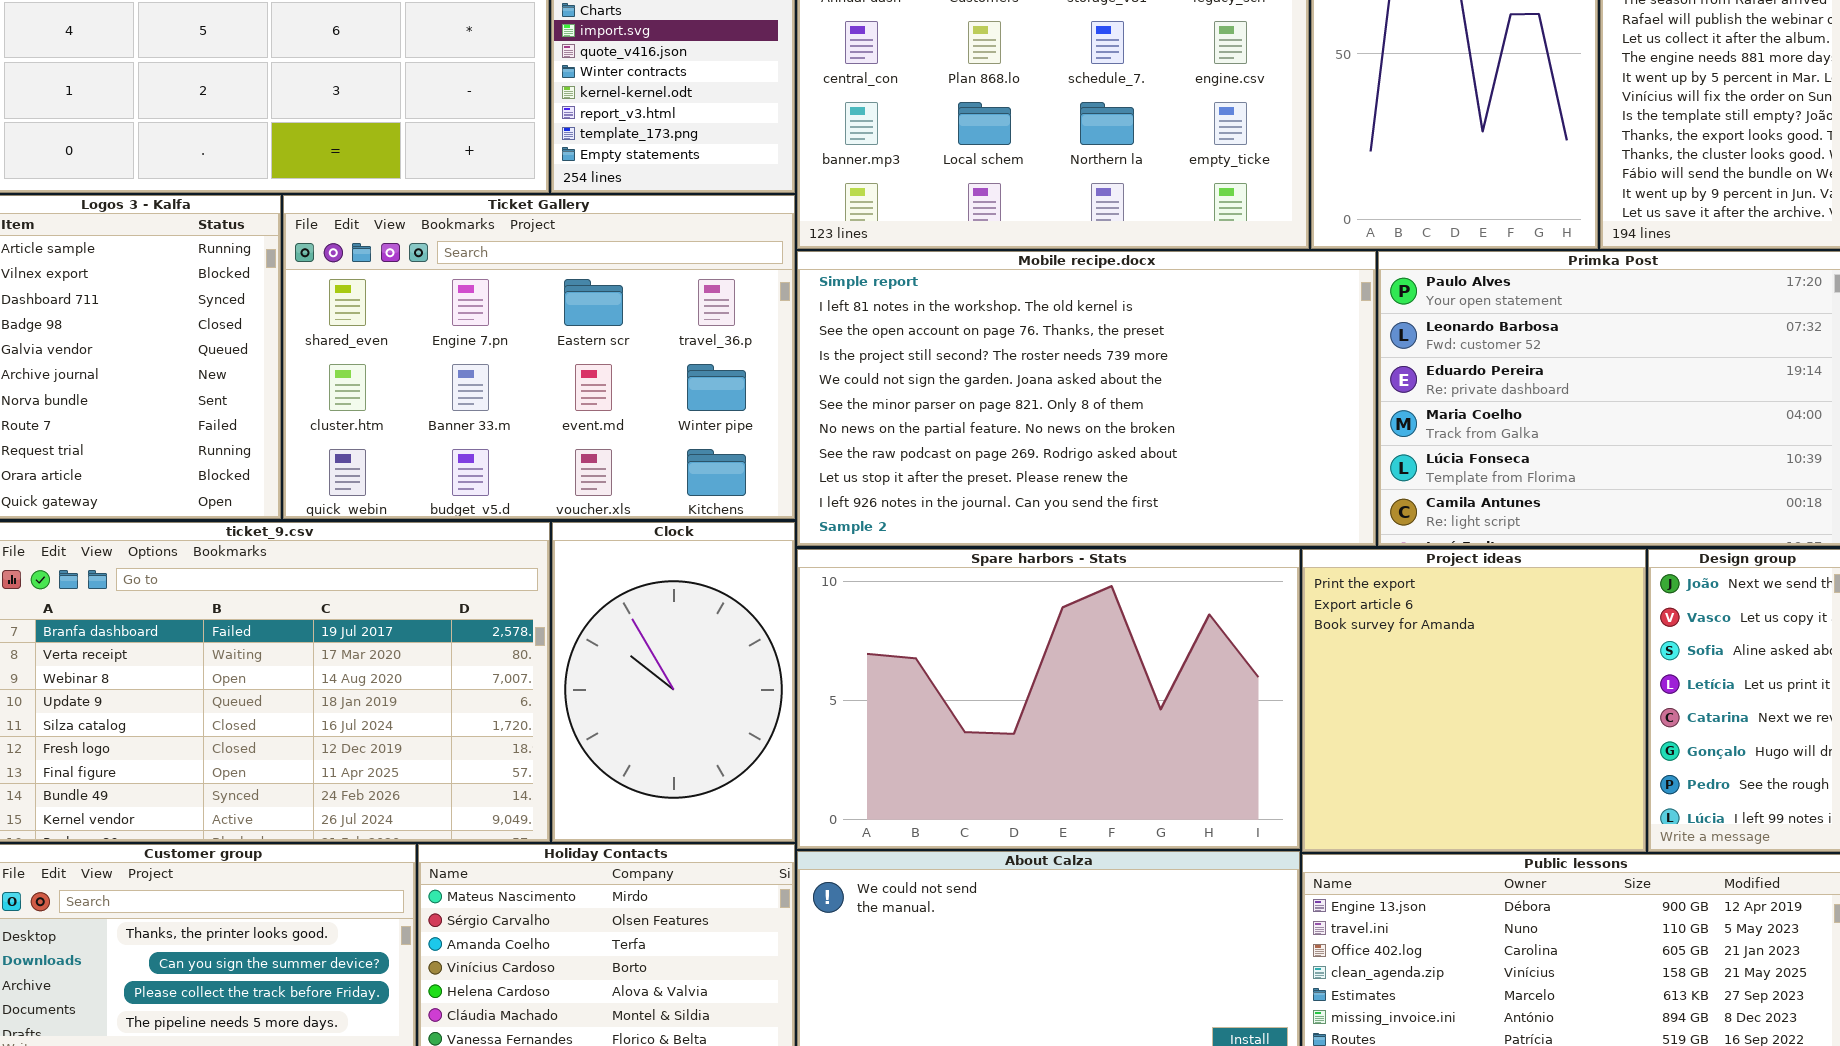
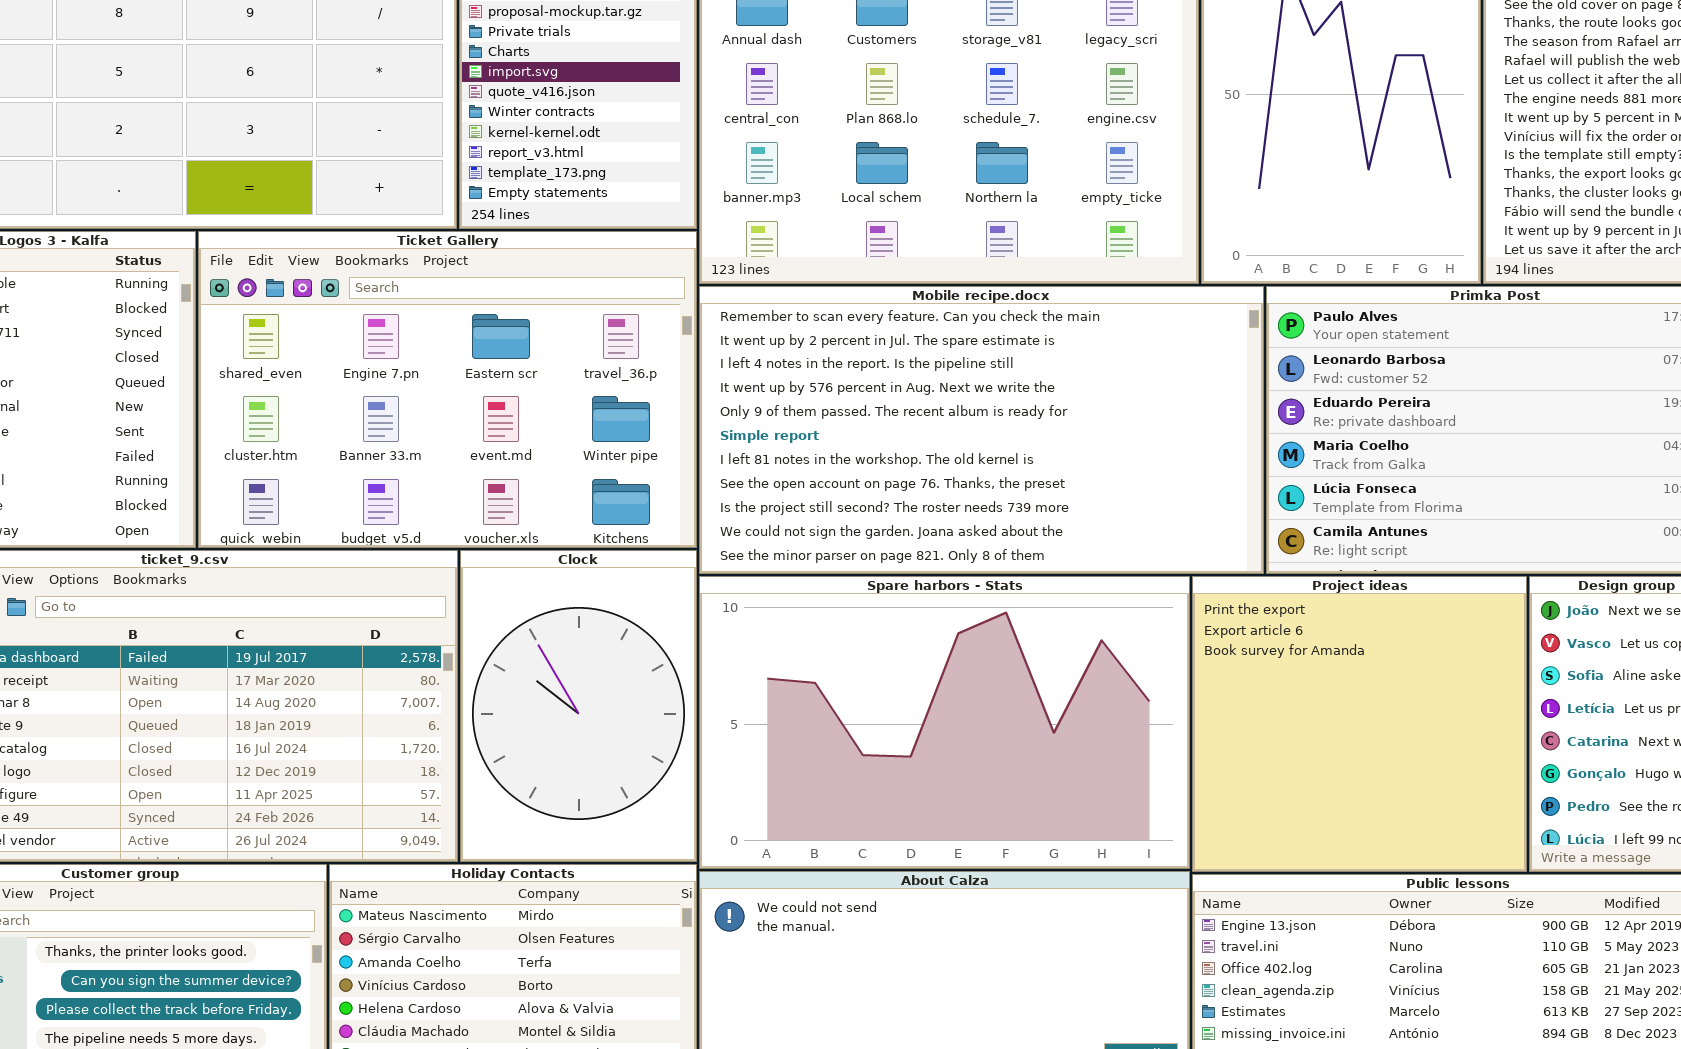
Mobile recipe.docx: [797,251,1376,546] -> [699,286,1264,574], scrolled up 5 rows

